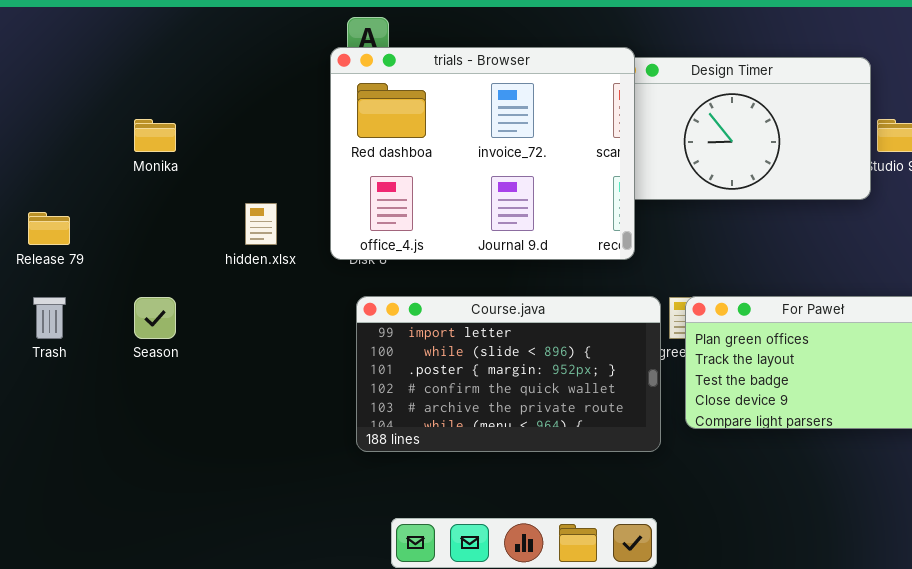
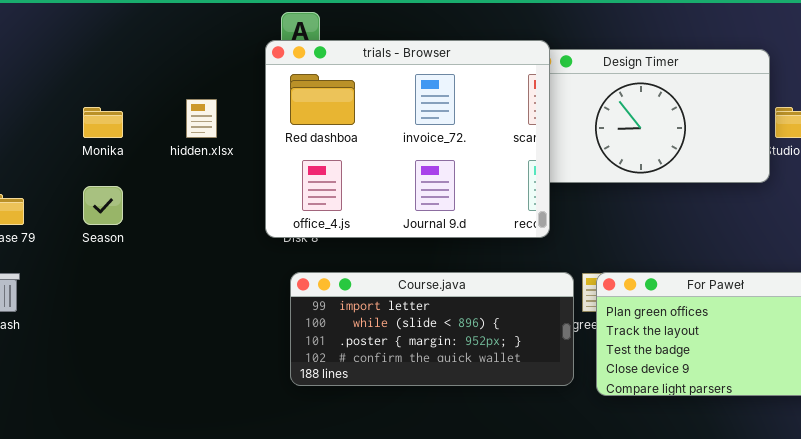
hidden.xlsx: [245,203,277,245] -> [186,99,217,138], moved
Course.java: [356,296,661,452] -> [290,272,574,386], resized
Season: [134,297,176,339] -> [83,186,123,225], moved

